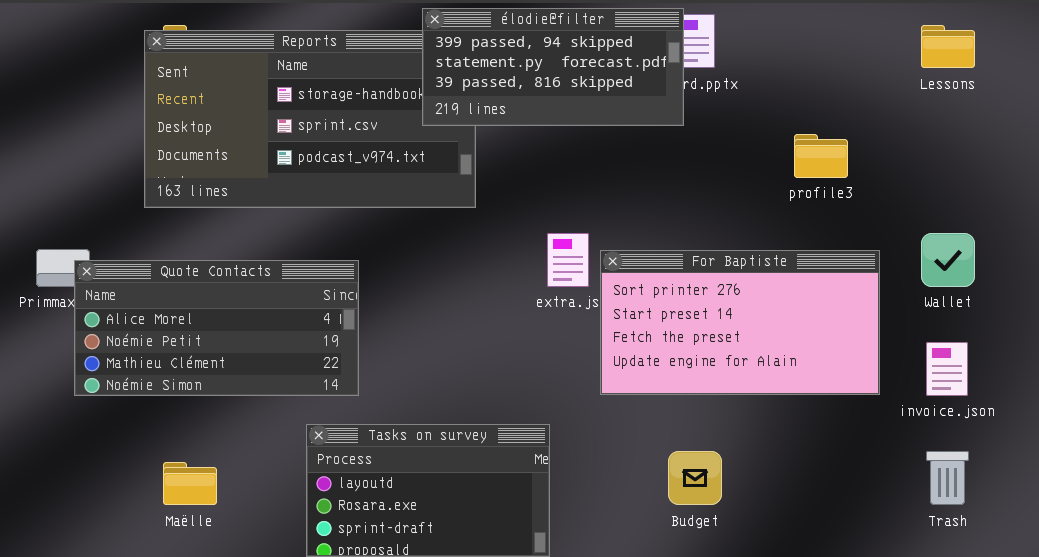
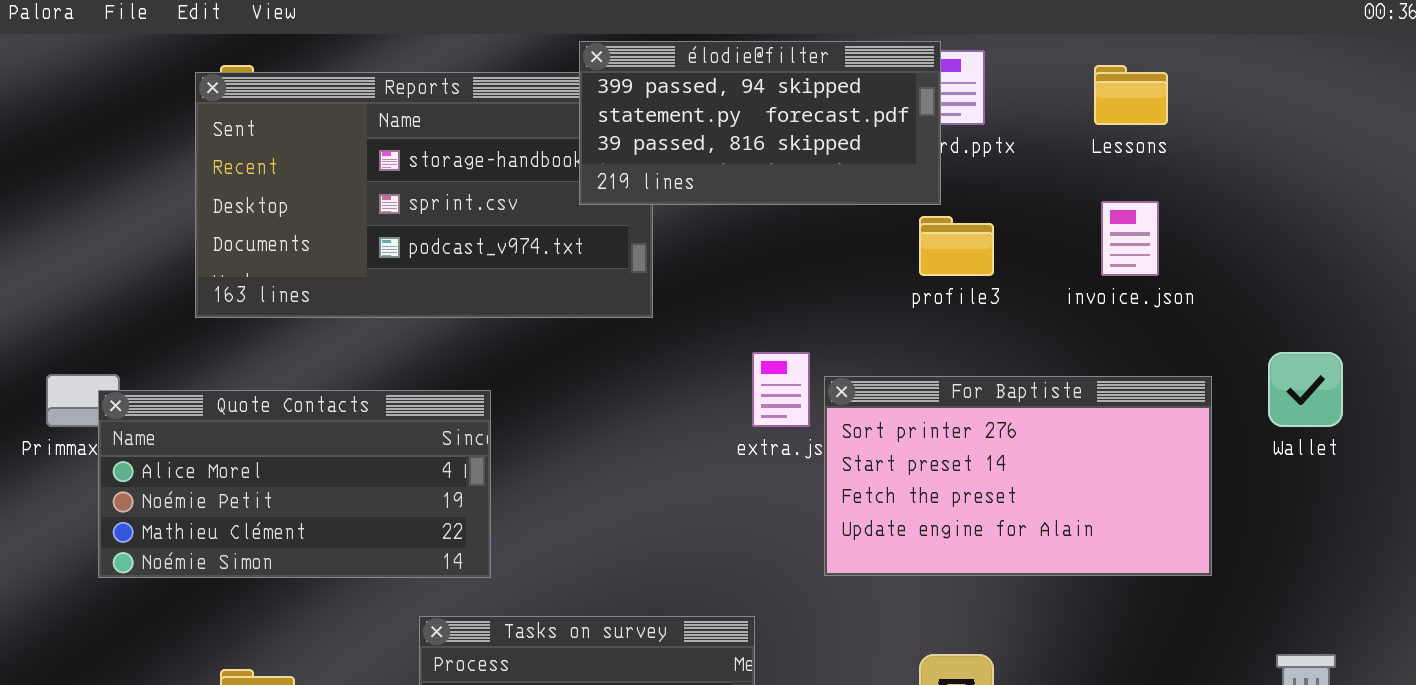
Lessons: [921,25,975,68] -> [1094,65,1168,125], moved
profile3: [794,134,848,178] -> [919,216,994,276], moved
invoice.json: [926,342,968,396] -> [1101,201,1159,276], moved

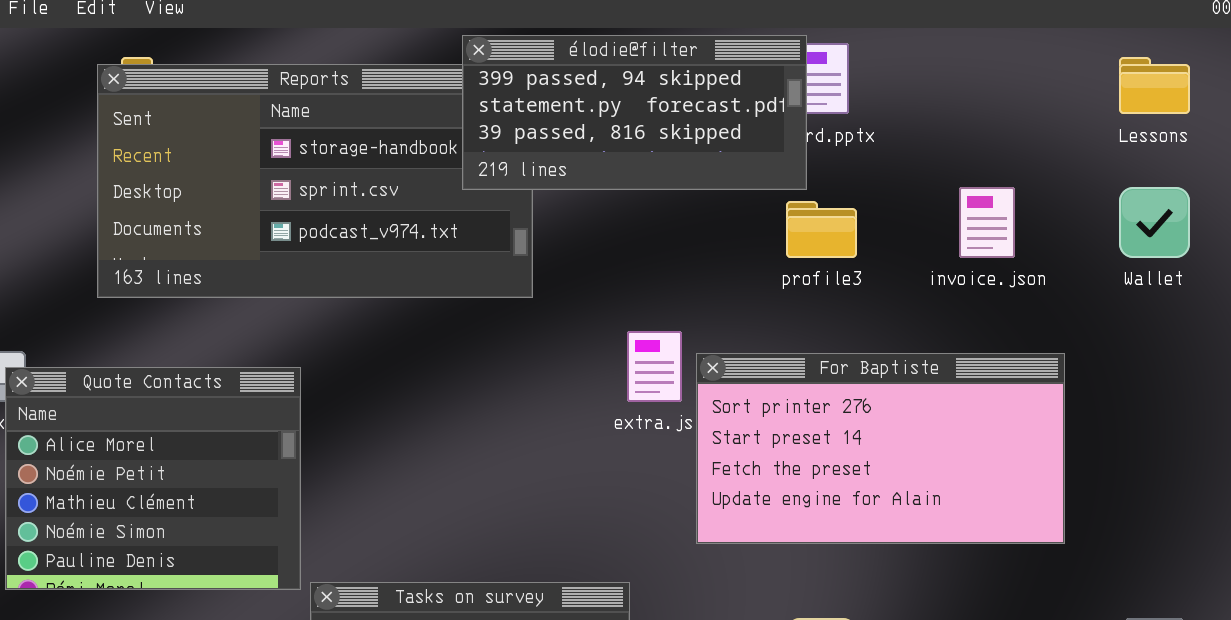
Lessons: [1094,65,1168,125] -> [1119,57,1190,114], moved
Wallet: [1268,352,1343,427] -> [1119,187,1190,258], moved
Quote Contacts: [98,390,491,578] -> [5,367,301,590], resized

